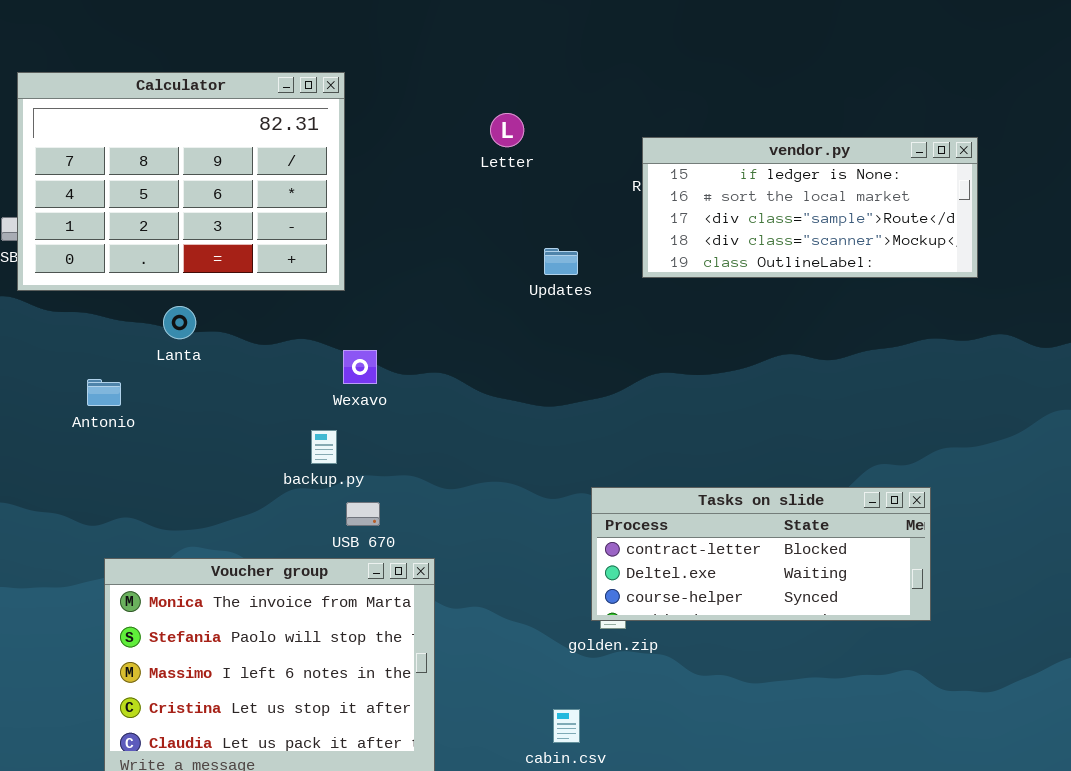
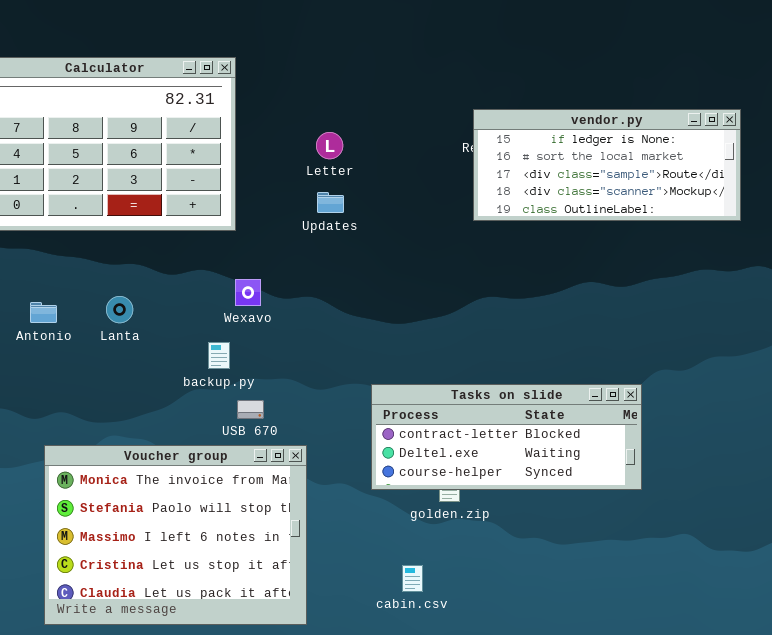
Letter: [490,113,524,147] -> [316,132,343,159], moved
Updates: [544,248,578,275] -> [317,192,344,213], moved
Lanta: [163,306,196,339] -> [106,296,133,323], moved
Tasks on slide: [591,487,931,621] -> [371,384,642,490], moved

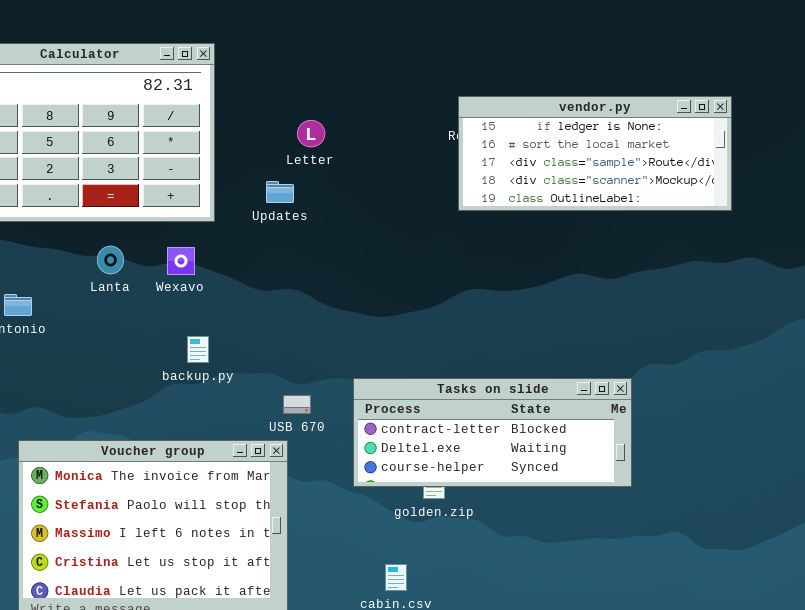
Updates: [317,192,344,213] -> [266,181,294,203], moved
Wexavo: [235,279,261,306] -> [167,247,195,275], moved
Lanta: [106,296,133,323] -> [97,246,124,274], moved
USB 670: [237,400,264,419] -> [283,395,311,414], moved

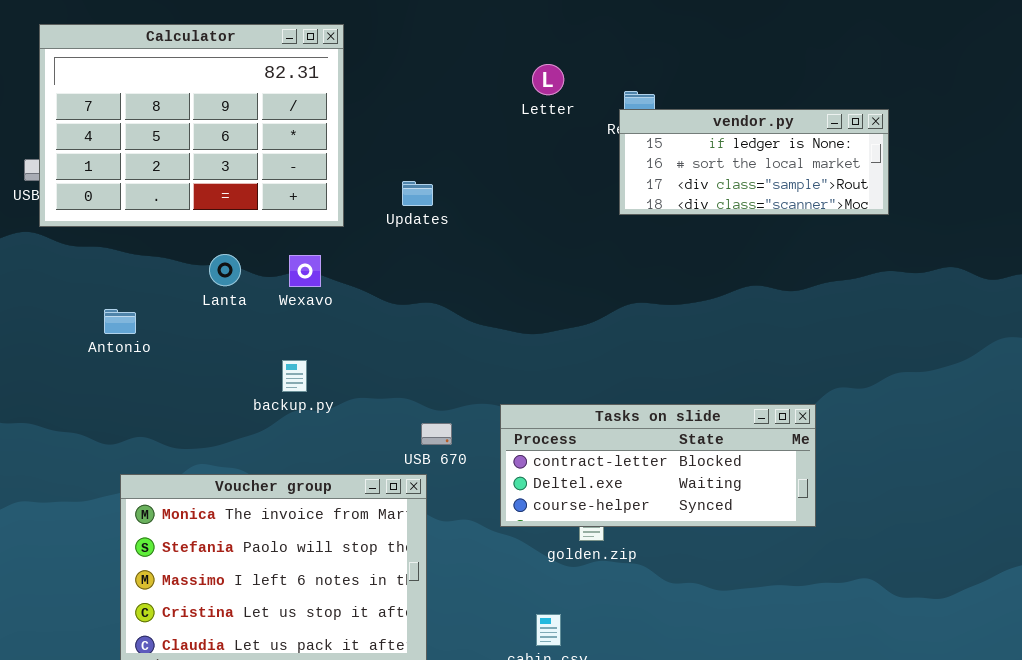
vendor.py: [458,96,732,211] -> [619,109,889,215], resized
Letter: [297,120,325,147] -> [532,64,564,95], moved
backup.py: [187,336,209,363] -> [282,360,307,392], moved

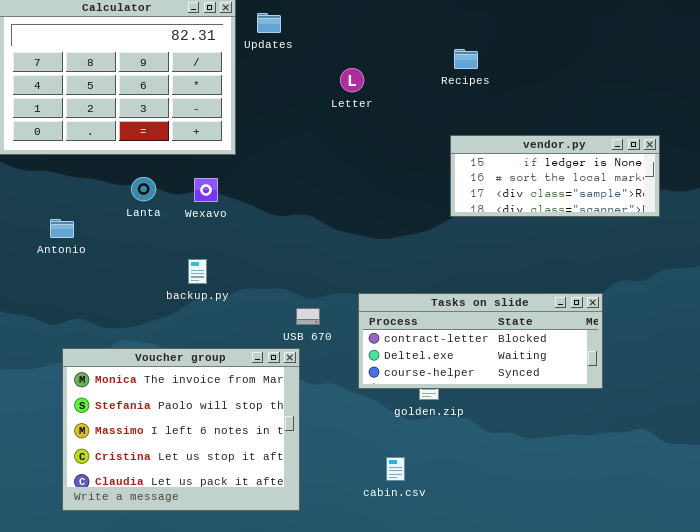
Letter: [532,64,564,95] -> [340,68,364,92], moved
vendor.py: [619,109,889,215] -> [450,135,660,217], moved
Updates: [402,181,433,206] -> [257,13,281,33], moved

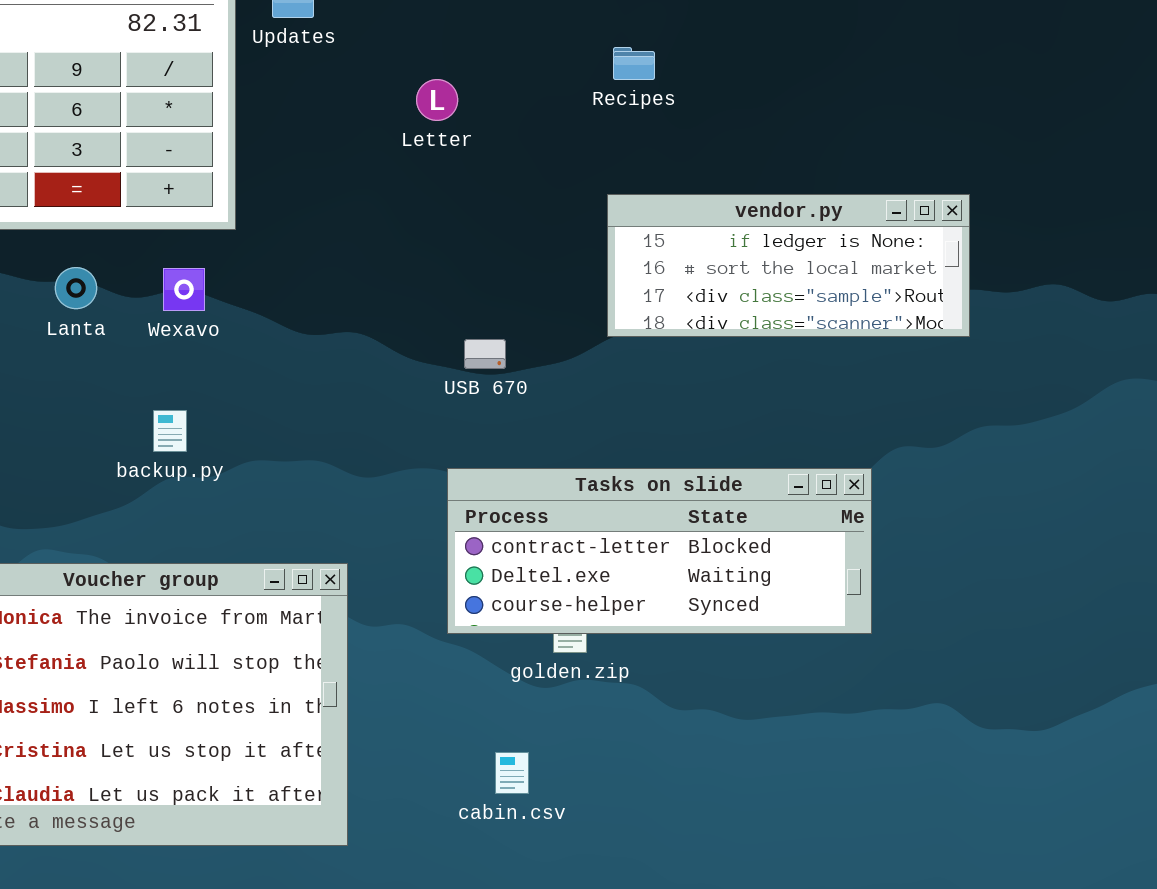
USB 670: [296,308,320,325] -> [464,339,506,369], moved

